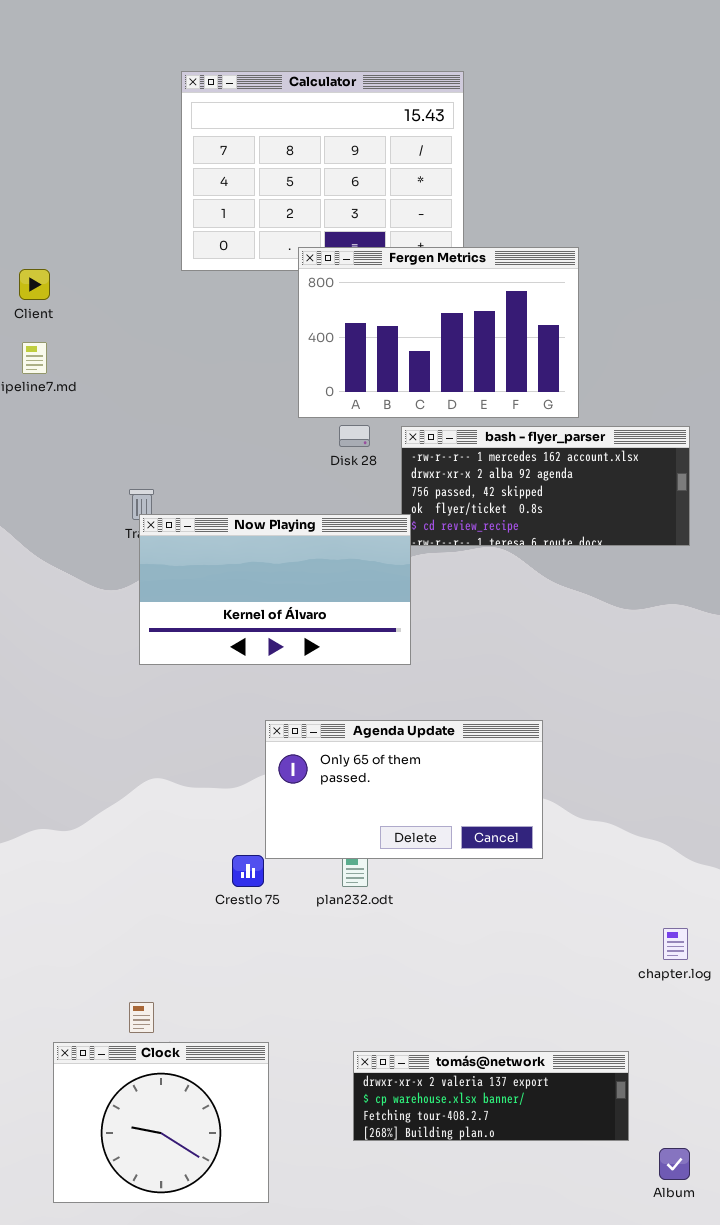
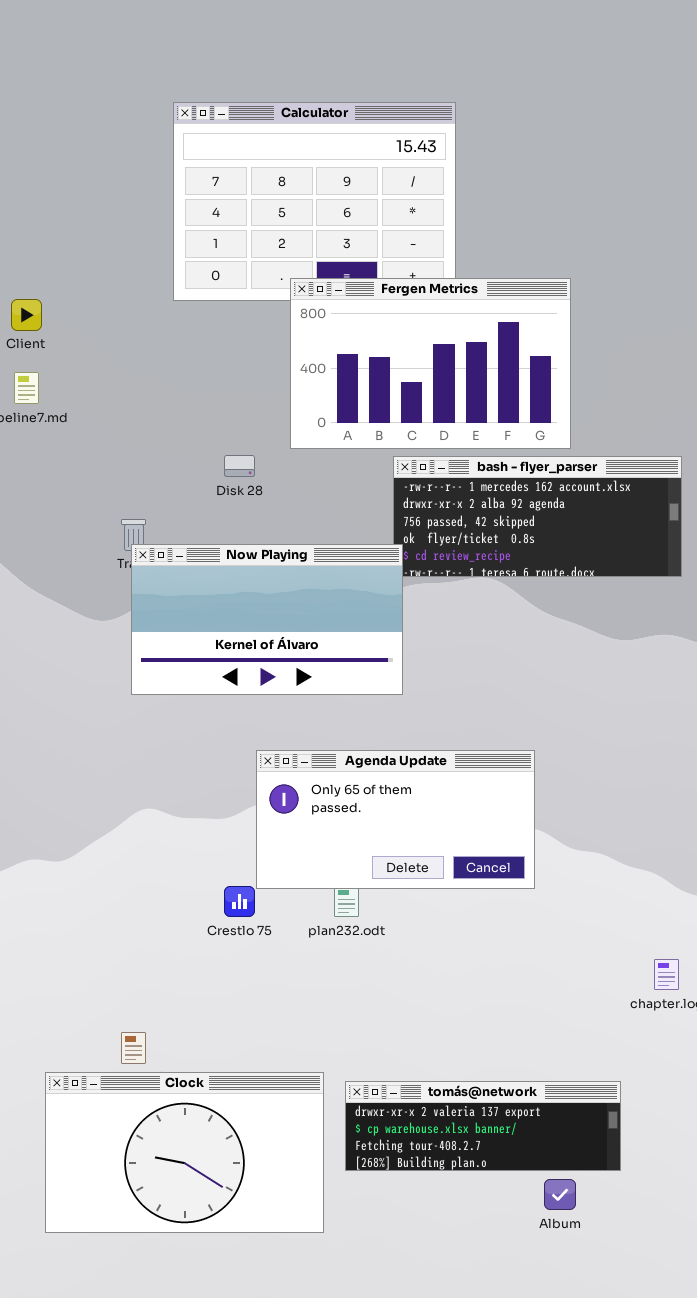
Disk 28: [339,425,370,447] -> [224,455,255,477], moved
Clock: [53,1042,269,1203] -> [45,1072,324,1233], resized
Album: [659,1148,690,1180] -> [544,1179,576,1210], moved

